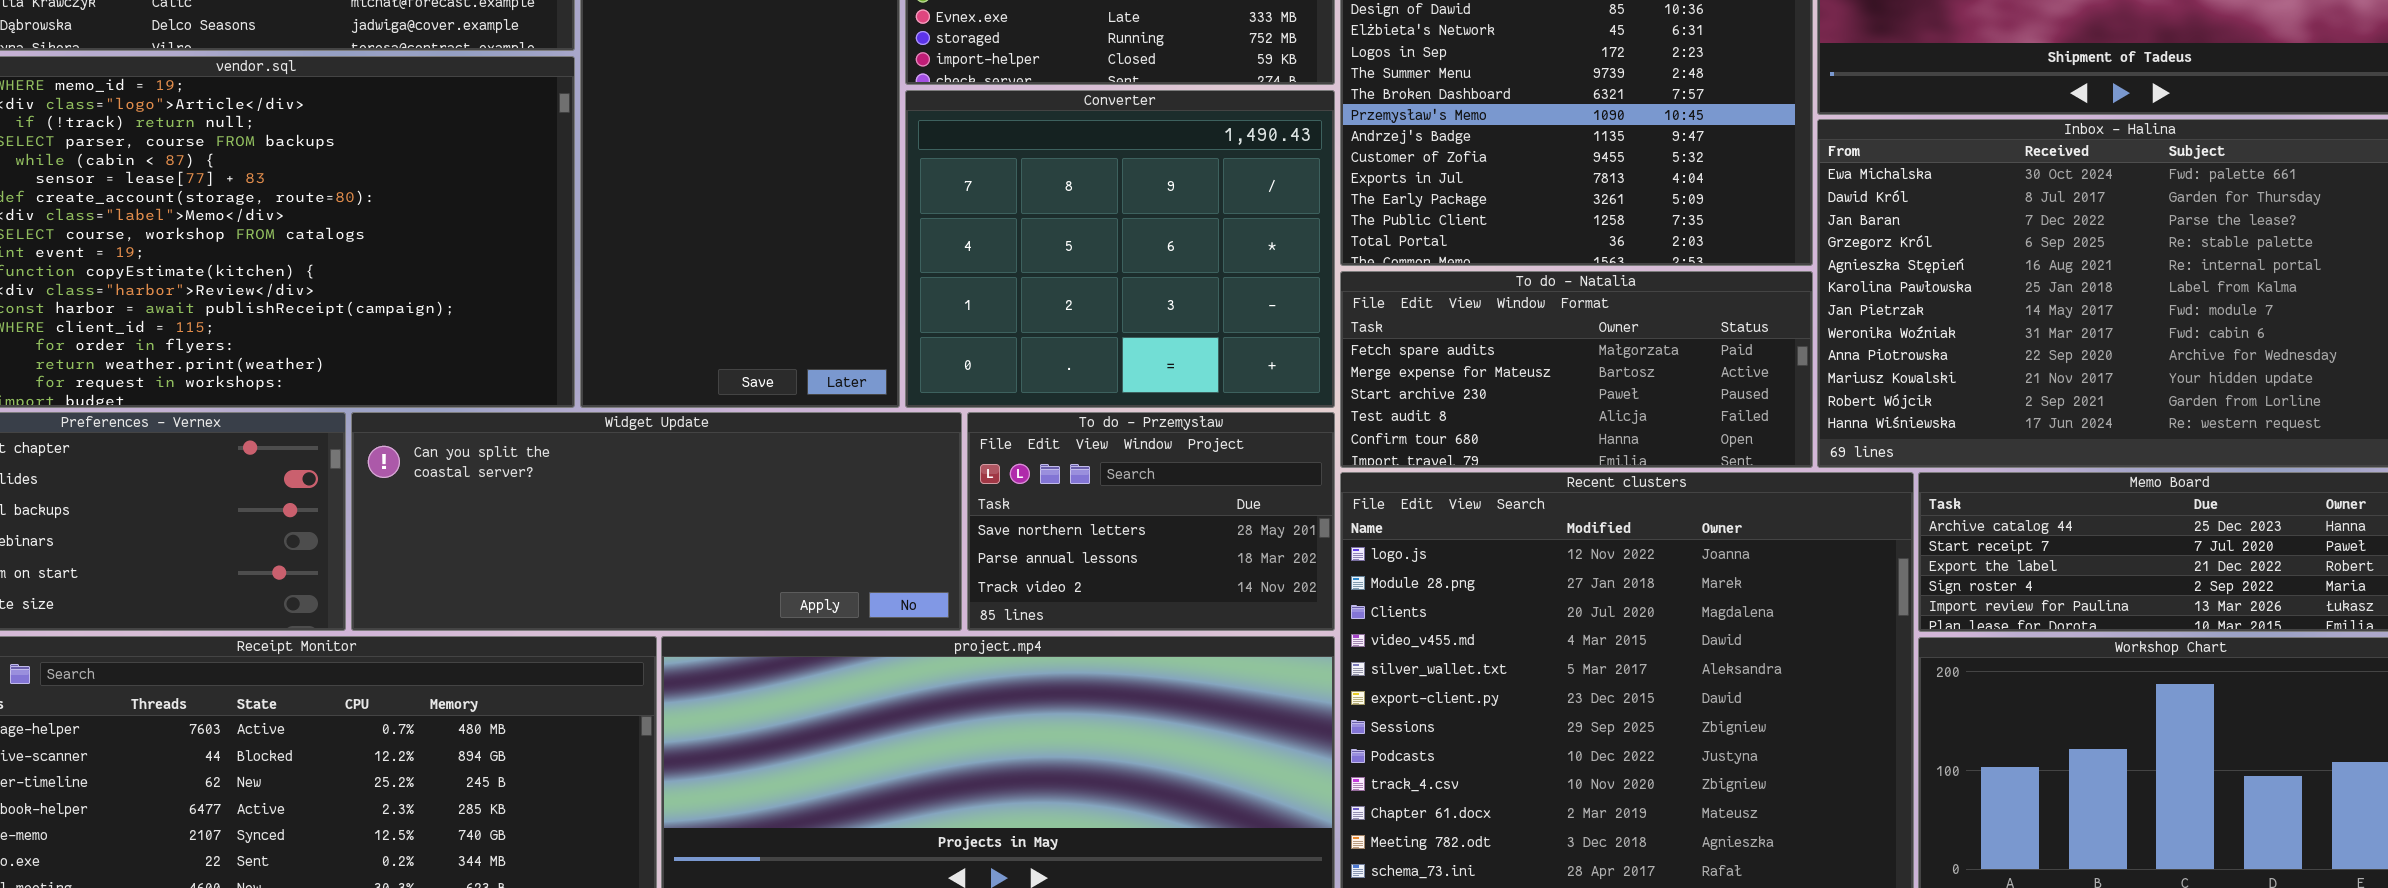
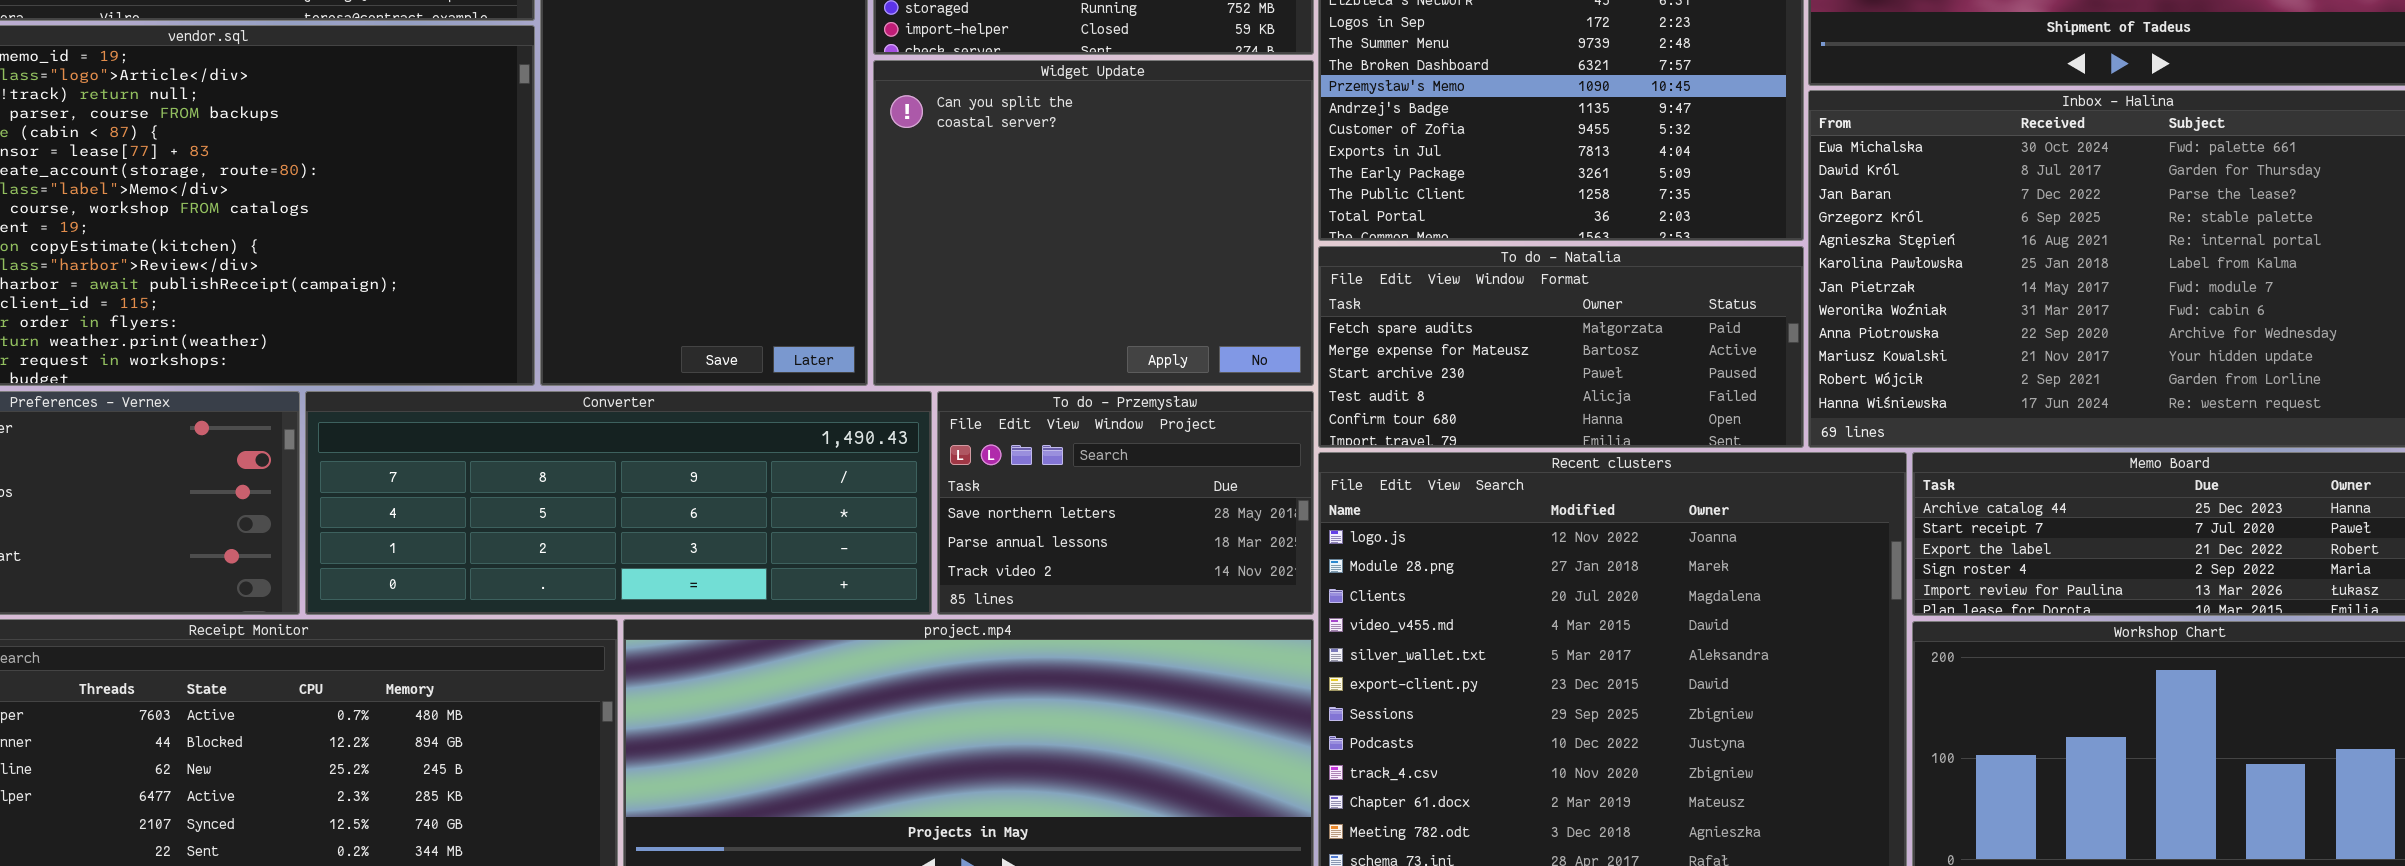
Converter: [905,90,1335,408] -> [305,391,932,615], moved, resized
Widget Update: [351,412,962,631] -> [873,60,1314,386], moved, resized

